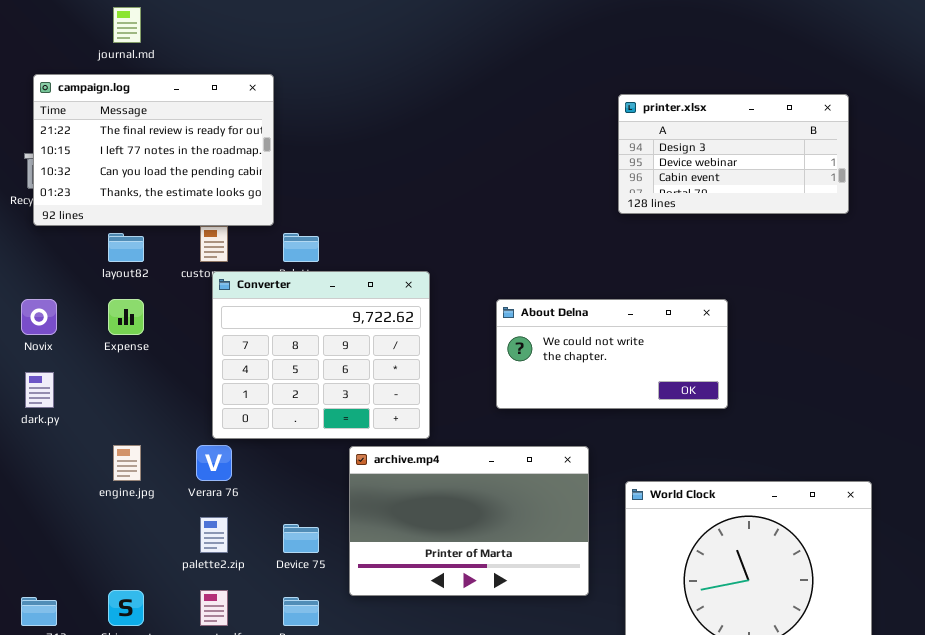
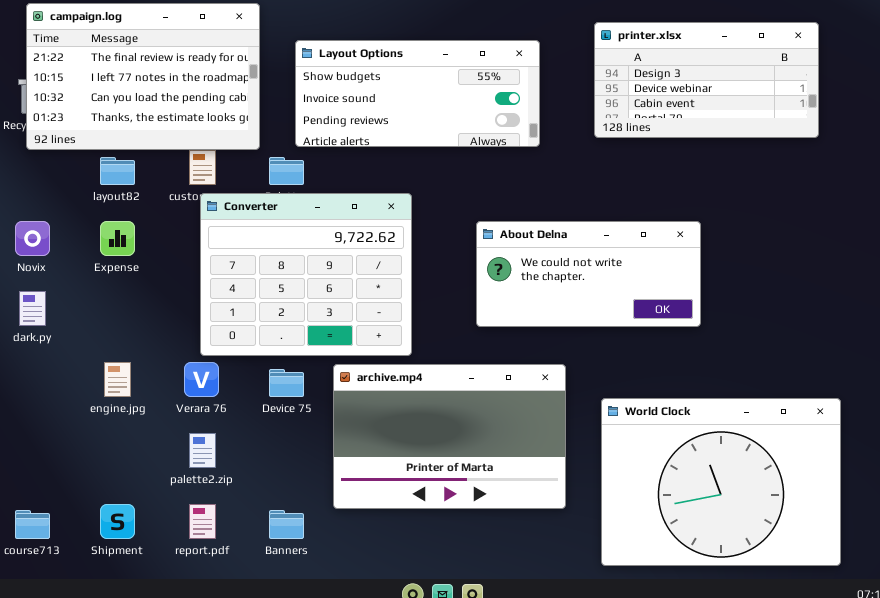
Layout Options: none -> [295,40,540,147], opened
Device 75: [283,524,319,553] -> [269,369,304,397], moved

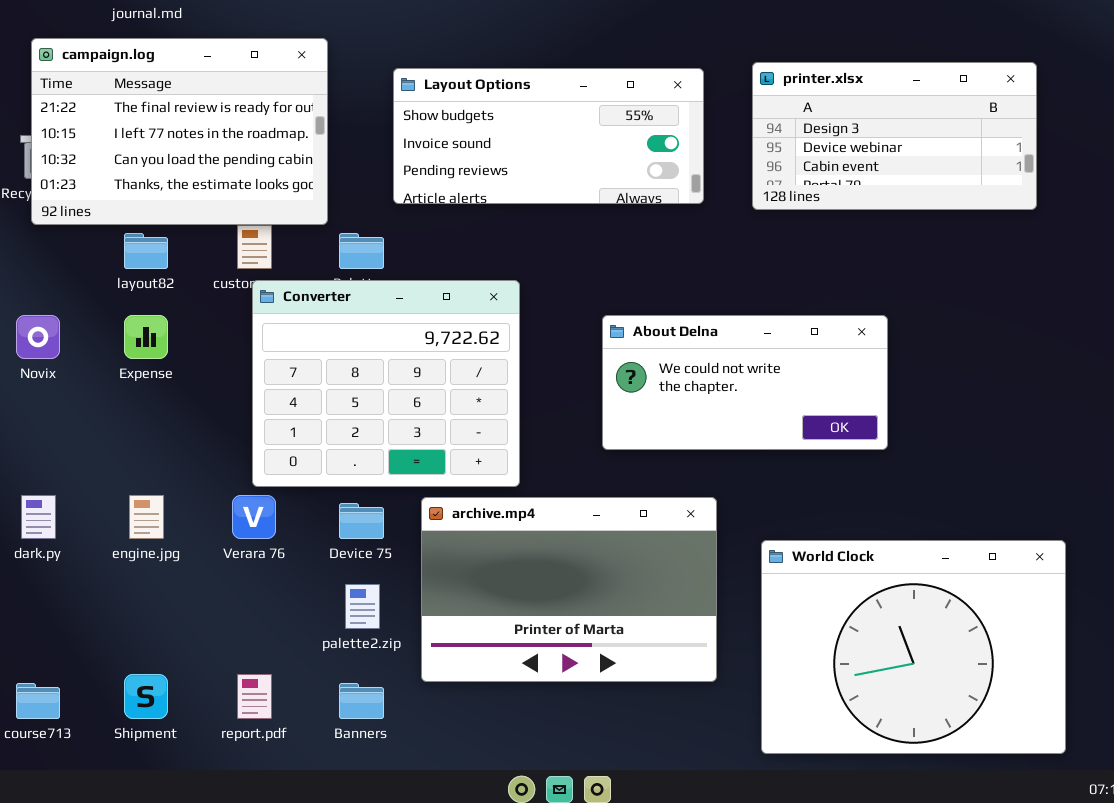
Layout Options: [295,40,540,147] -> [393,68,704,204], moved
dark.py: [19,291,46,326] -> [21,495,56,539], moved
palette2.zip: [189,433,216,468] -> [345,584,380,629], moved

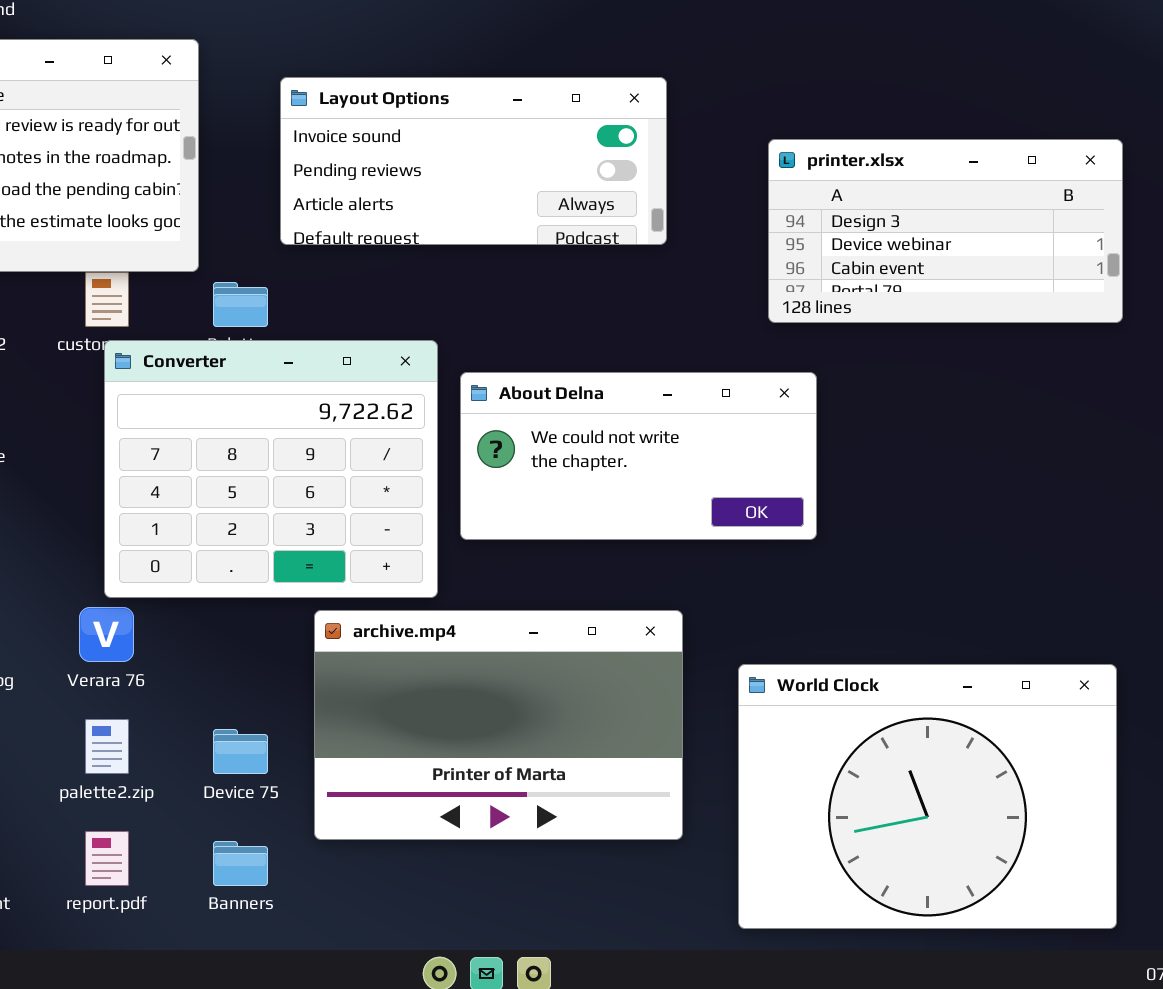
printer.xlsx: [752,62,1037,210] -> [768,139,1123,323], moved
Layout Options: [393,68,704,204] -> [280,77,667,245], scrolled down 1 row
About Delna: [602,315,888,450] -> [460,372,817,540], moved
Device 75: [339,503,384,539] -> [213,729,268,774], moved
palette2.zip: [345,584,380,629] -> [85,719,129,774], moved

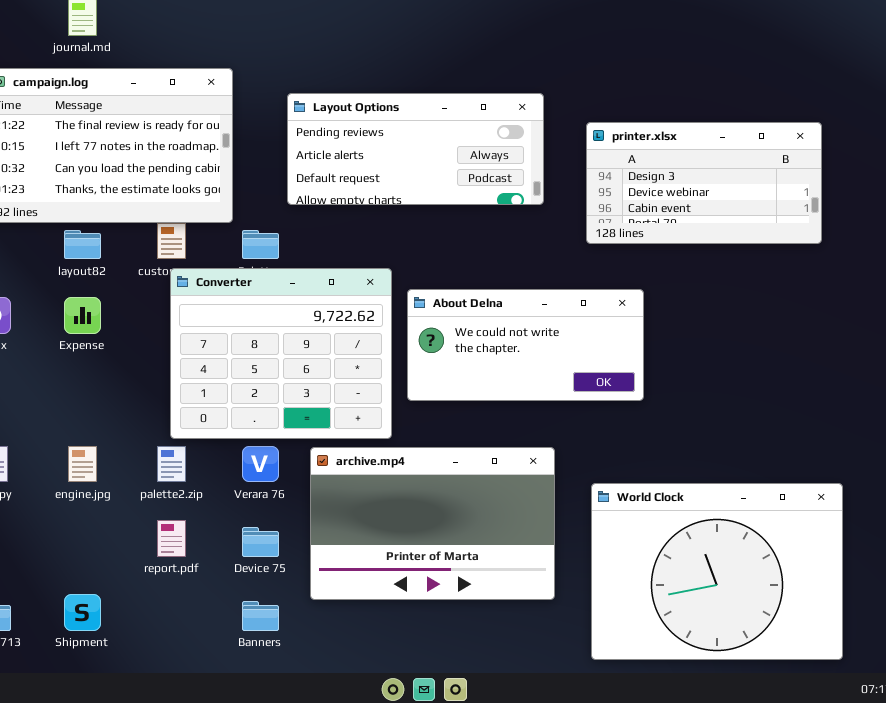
Layout Options: [280,77,667,245] -> [287,93,544,205], scrolled down 1 row
printer.xlsx: [768,139,1123,323] -> [586,122,822,244], moved
Verara 76: [79,607,134,662] -> [242,446,279,482], moved
palette2.zip: [85,719,129,774] -> [157,446,186,482], moved
report.pdf: [85,831,129,886] -> [157,520,186,557], moved

